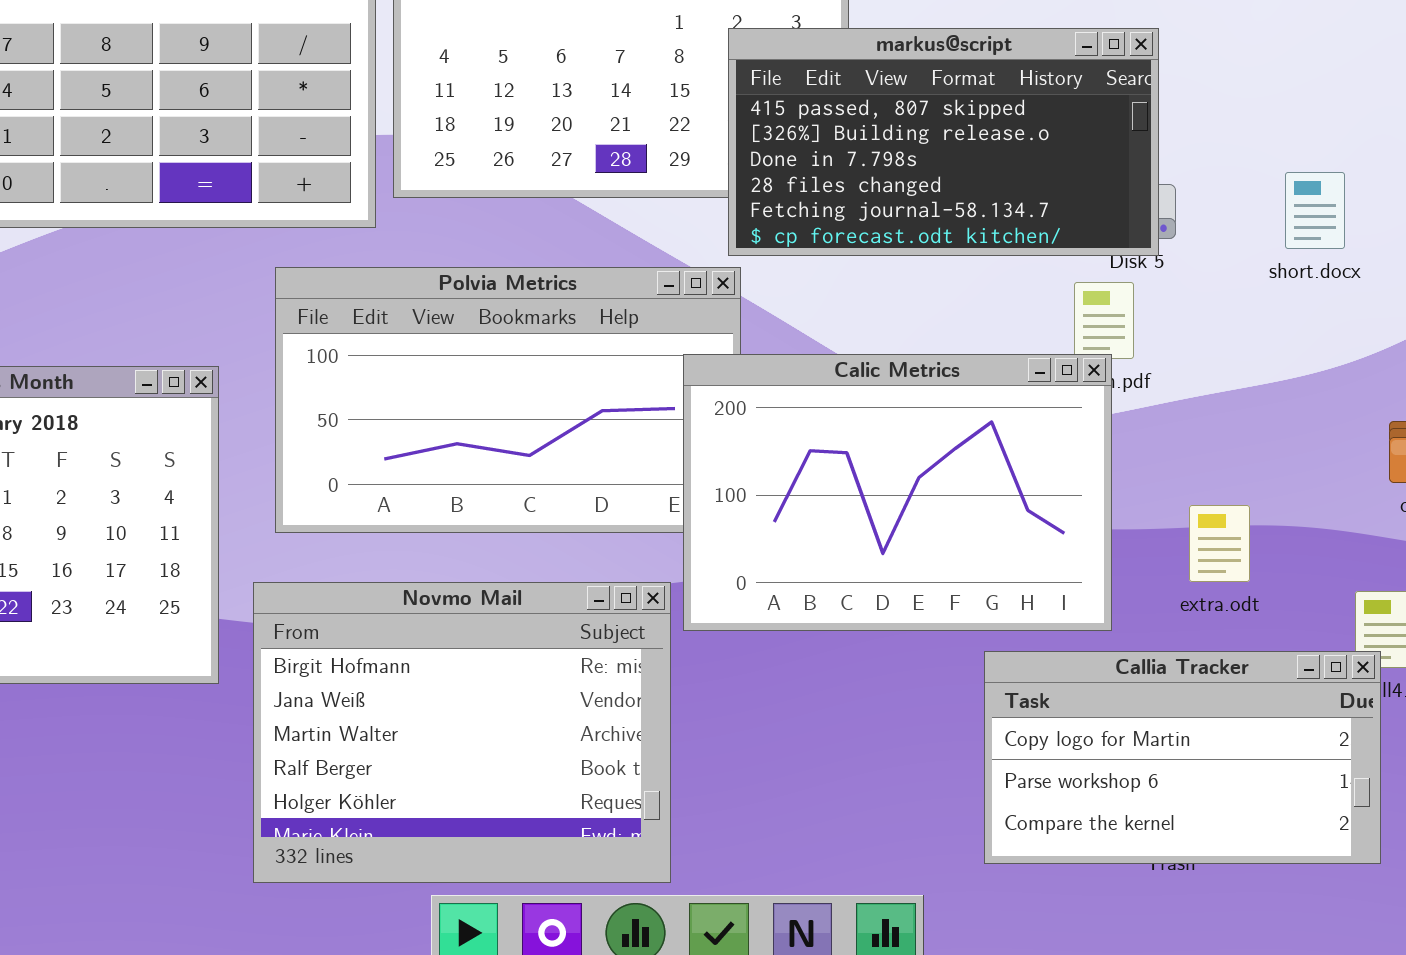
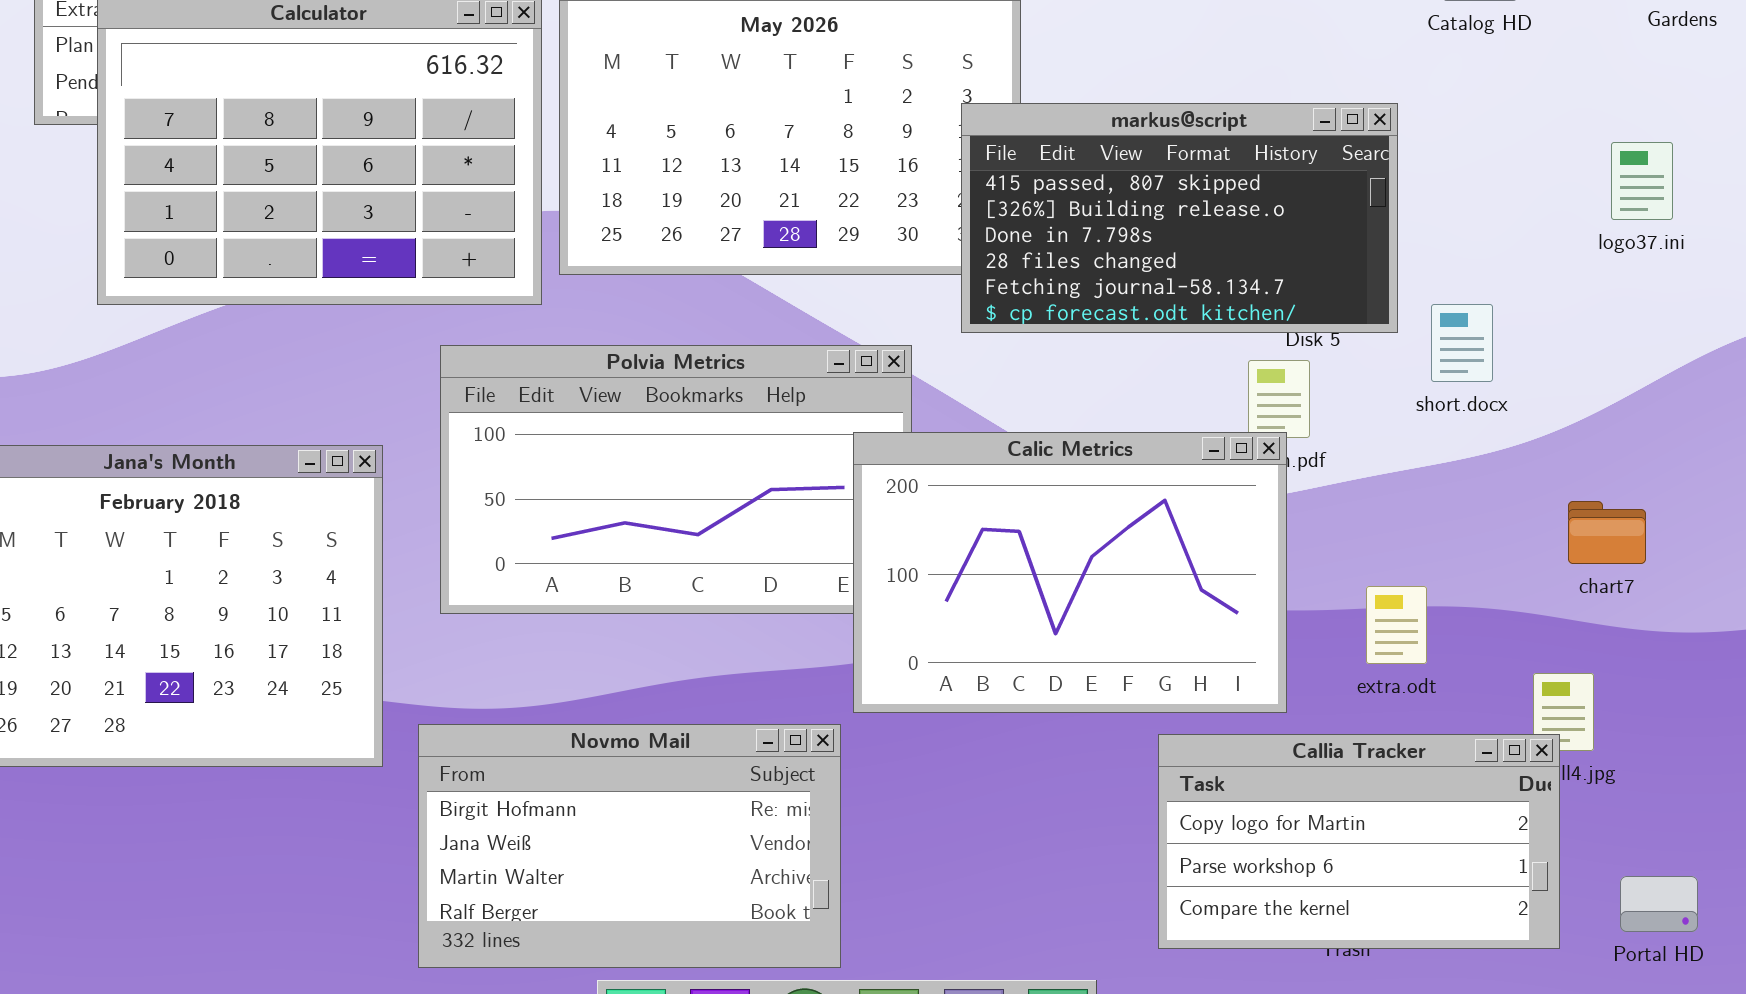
markus@script: [728,28,1159,256] -> [961,103,1398,333], moved
short.docx: [1285,172,1345,249] -> [1431,304,1493,382], moved
Novmo Mail: [253,582,671,883] -> [418,724,841,968], resized

